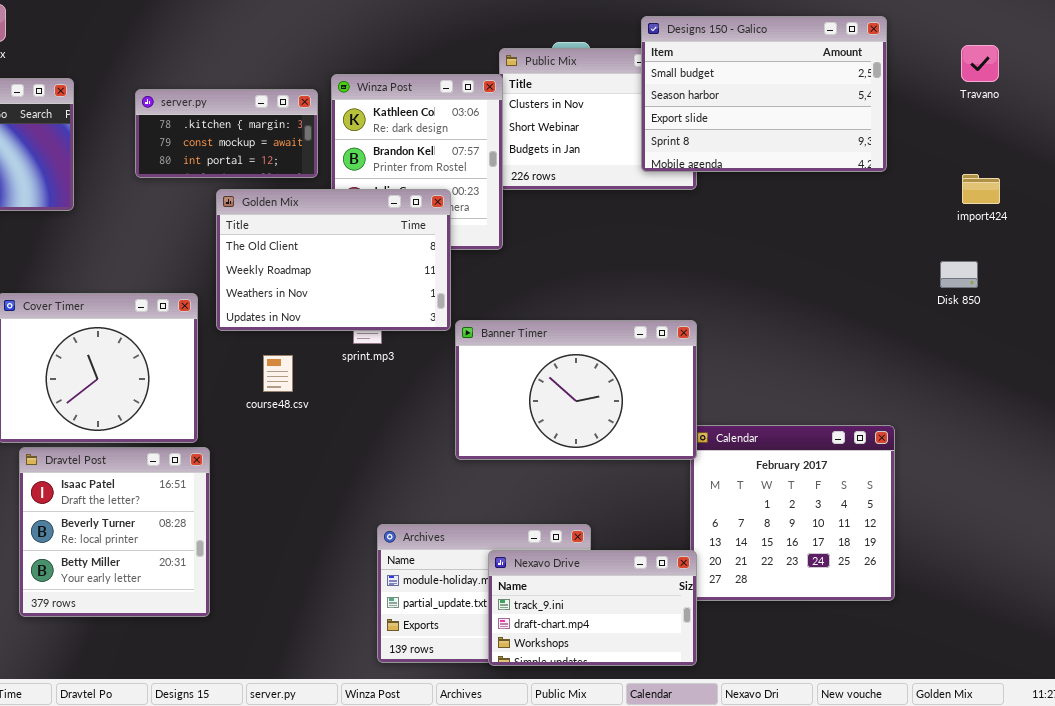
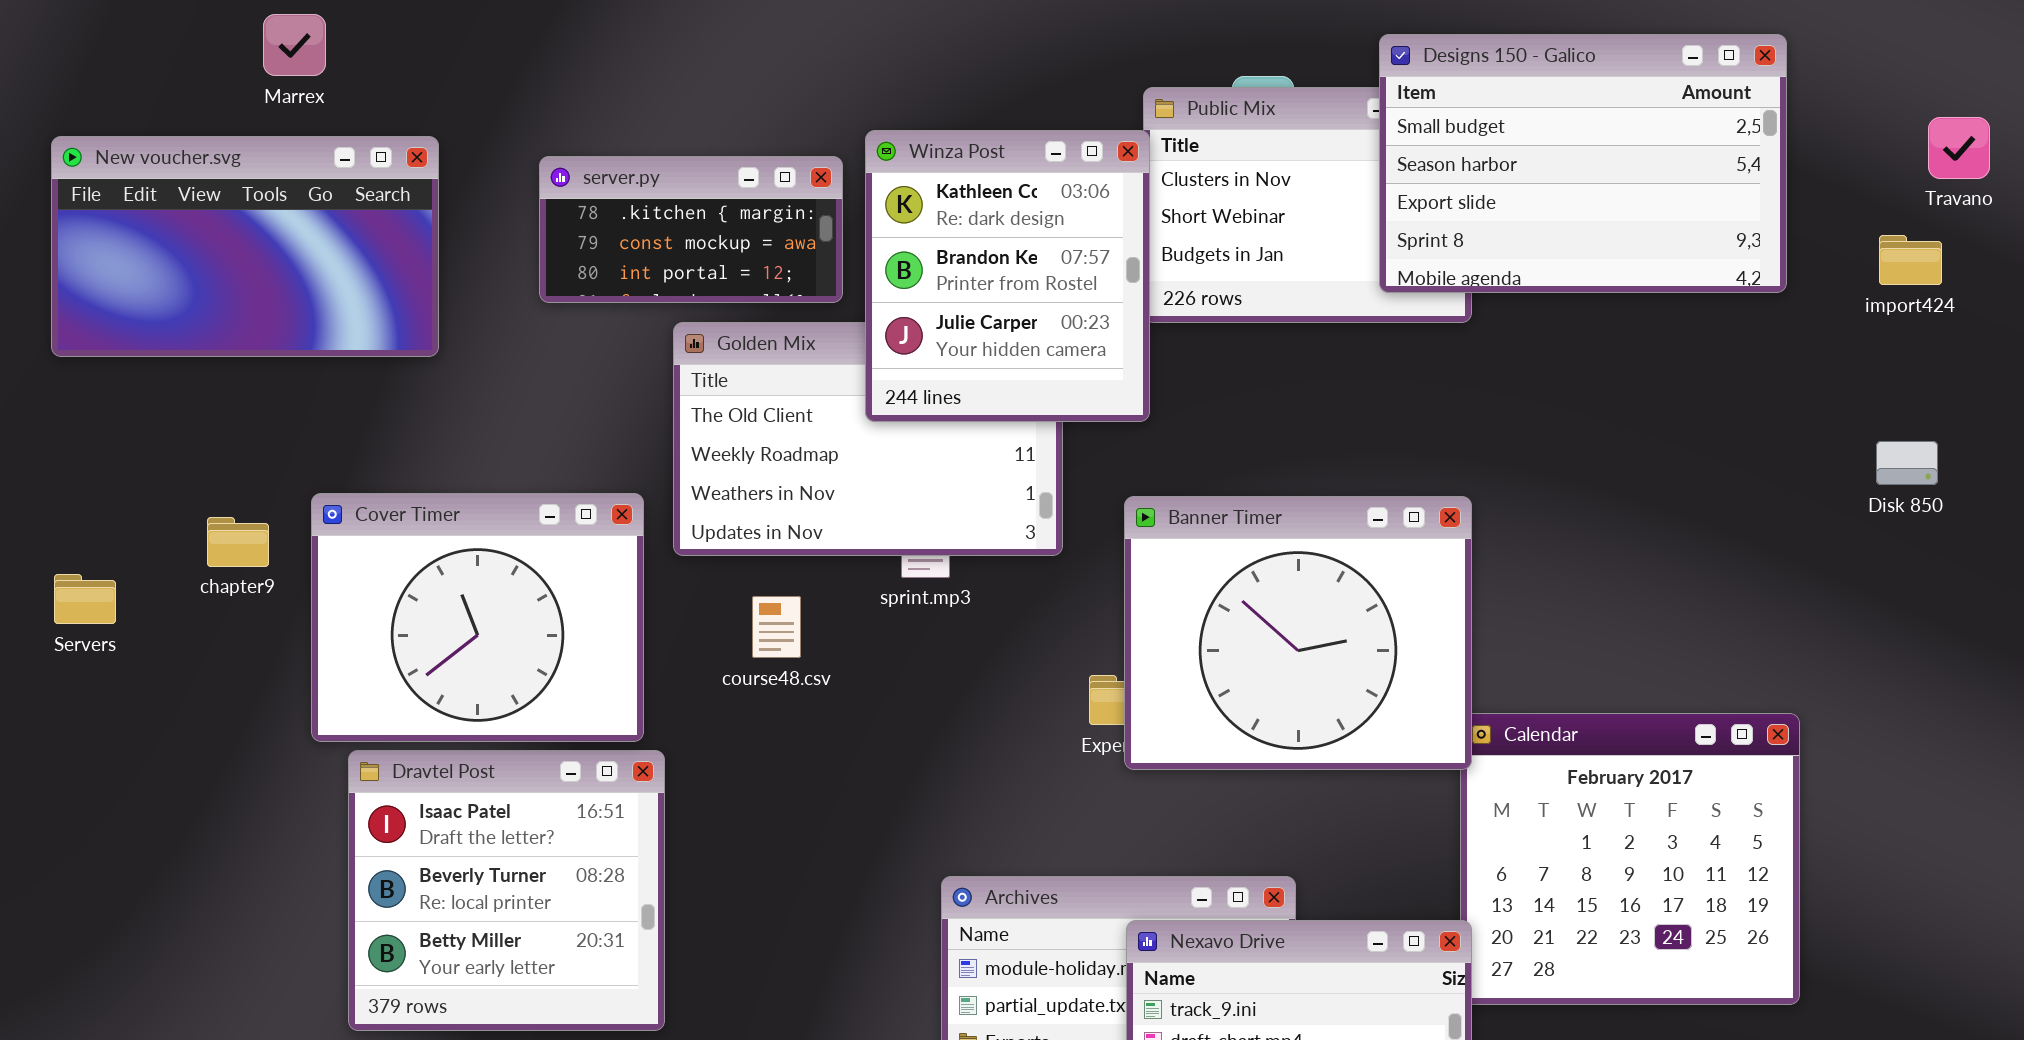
Travano: [961,45,999,82] -> [1928,117,1990,179], moved
Winza Post: [331,74,503,250] -> [865,130,1150,422], raised
import424: [962,174,1000,204] -> [1879,235,1942,285], moved
Banner Timer: [455,320,697,460] -> [1124,496,1472,770], resized

